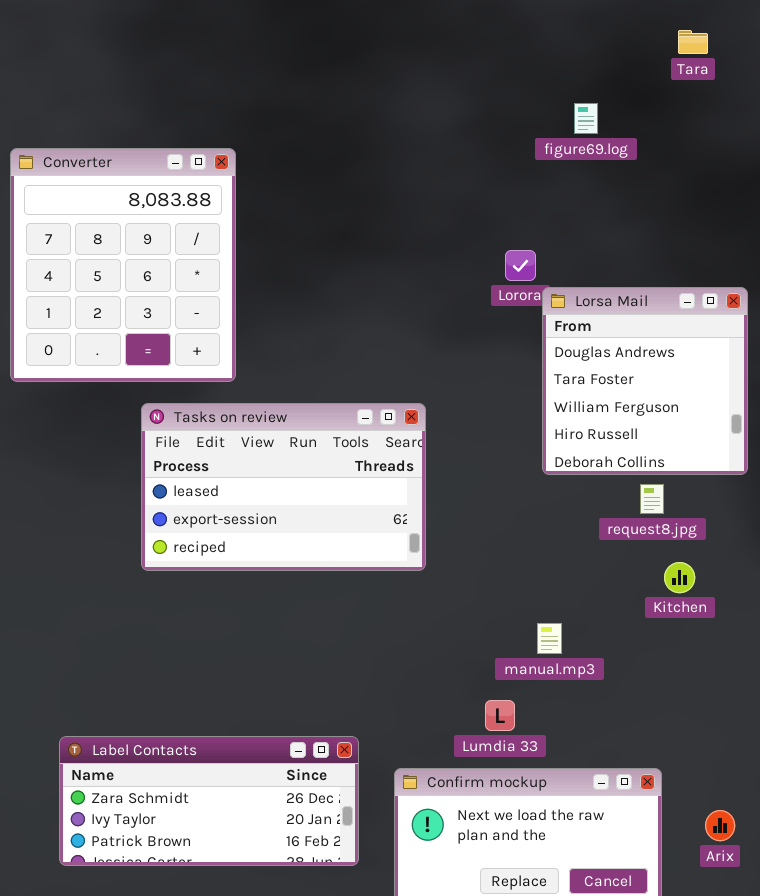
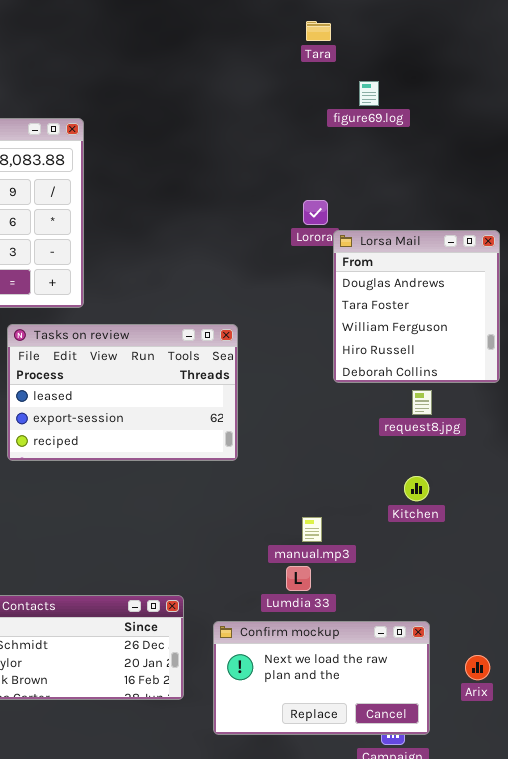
Tara: [678,30,708,54] -> [306,21,331,41], moved
Kitchen: [664,562,695,593] -> [404,476,429,501], moved
manual.mp3: [537,623,562,654] -> [302,517,322,542], moved

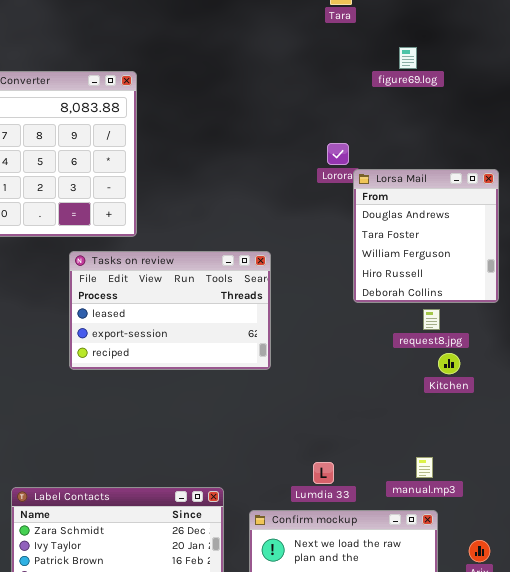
figure69.log: [359,81,379,106] -> [399,47,417,69], moved
Kitchen: [404,476,429,501] -> [438,353,460,374], moved
manual.mp3: [302,517,322,542] -> [416,457,433,478], moved

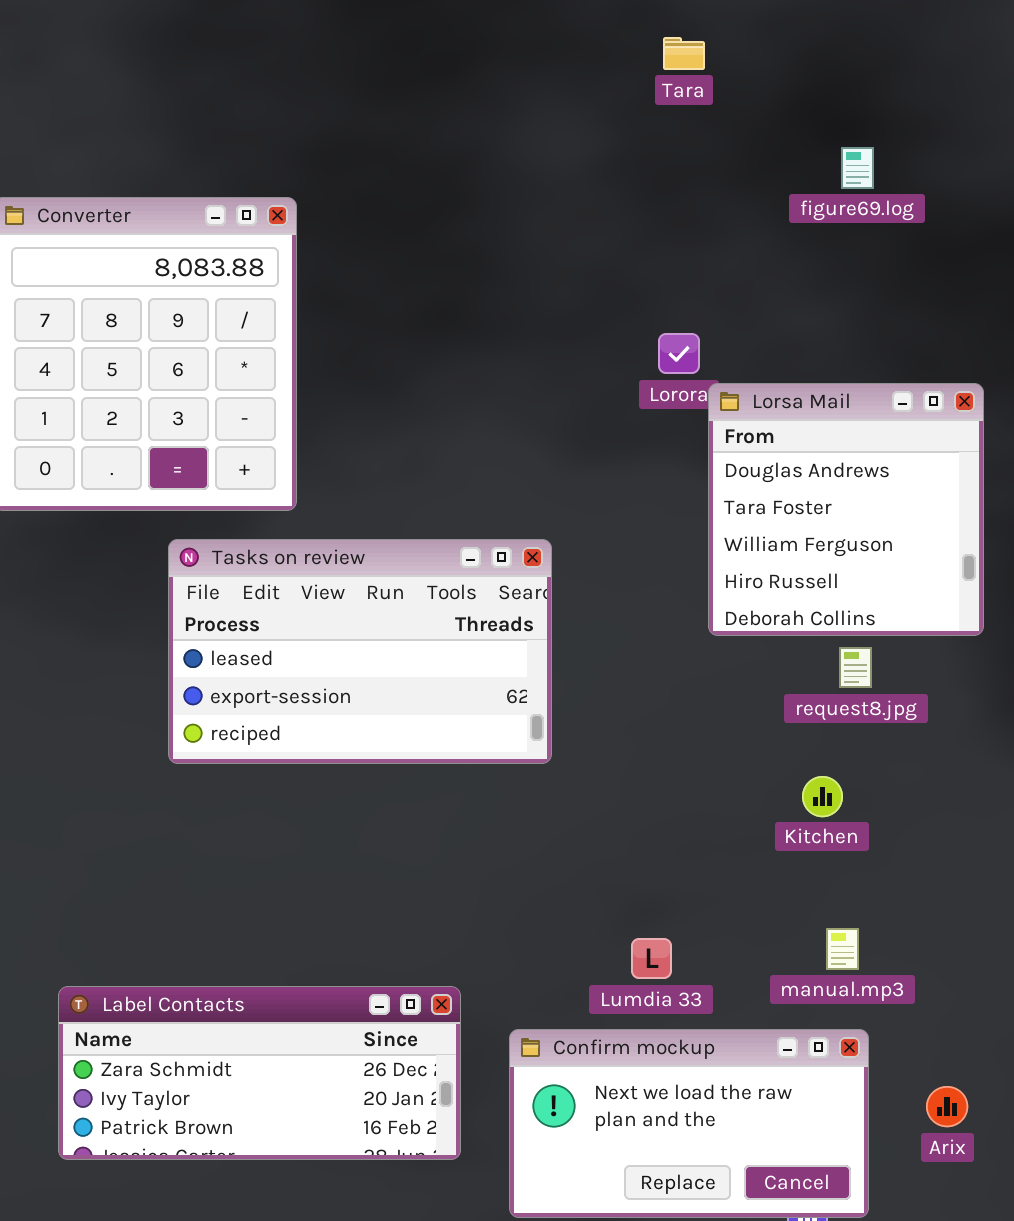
figure69.log: [399,47,417,69] -> [841,147,874,189], moved
Kitchen: [438,353,460,374] -> [802,776,843,817], moved

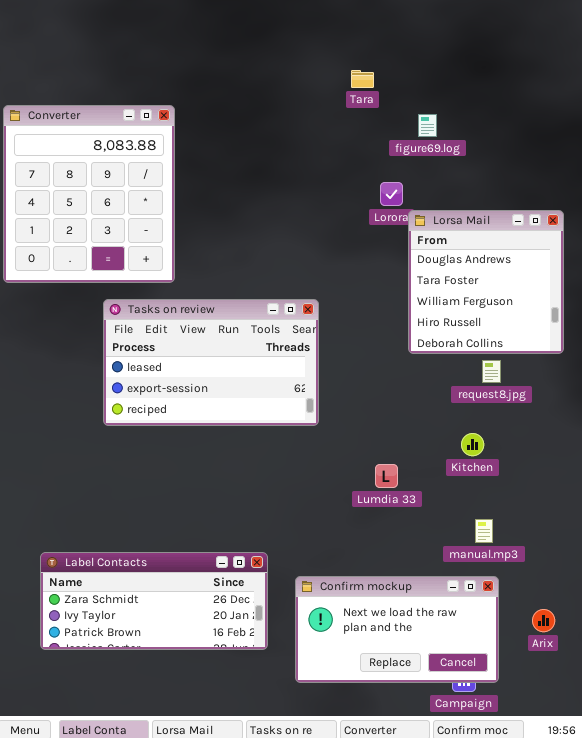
Tara: [663,37,705,70] -> [351,70,374,88], moved
figure69.log: [841,147,874,189] -> [418,114,437,137], moved
Lumdia 33: [631,938,672,979] -> [375,464,398,488], moved

